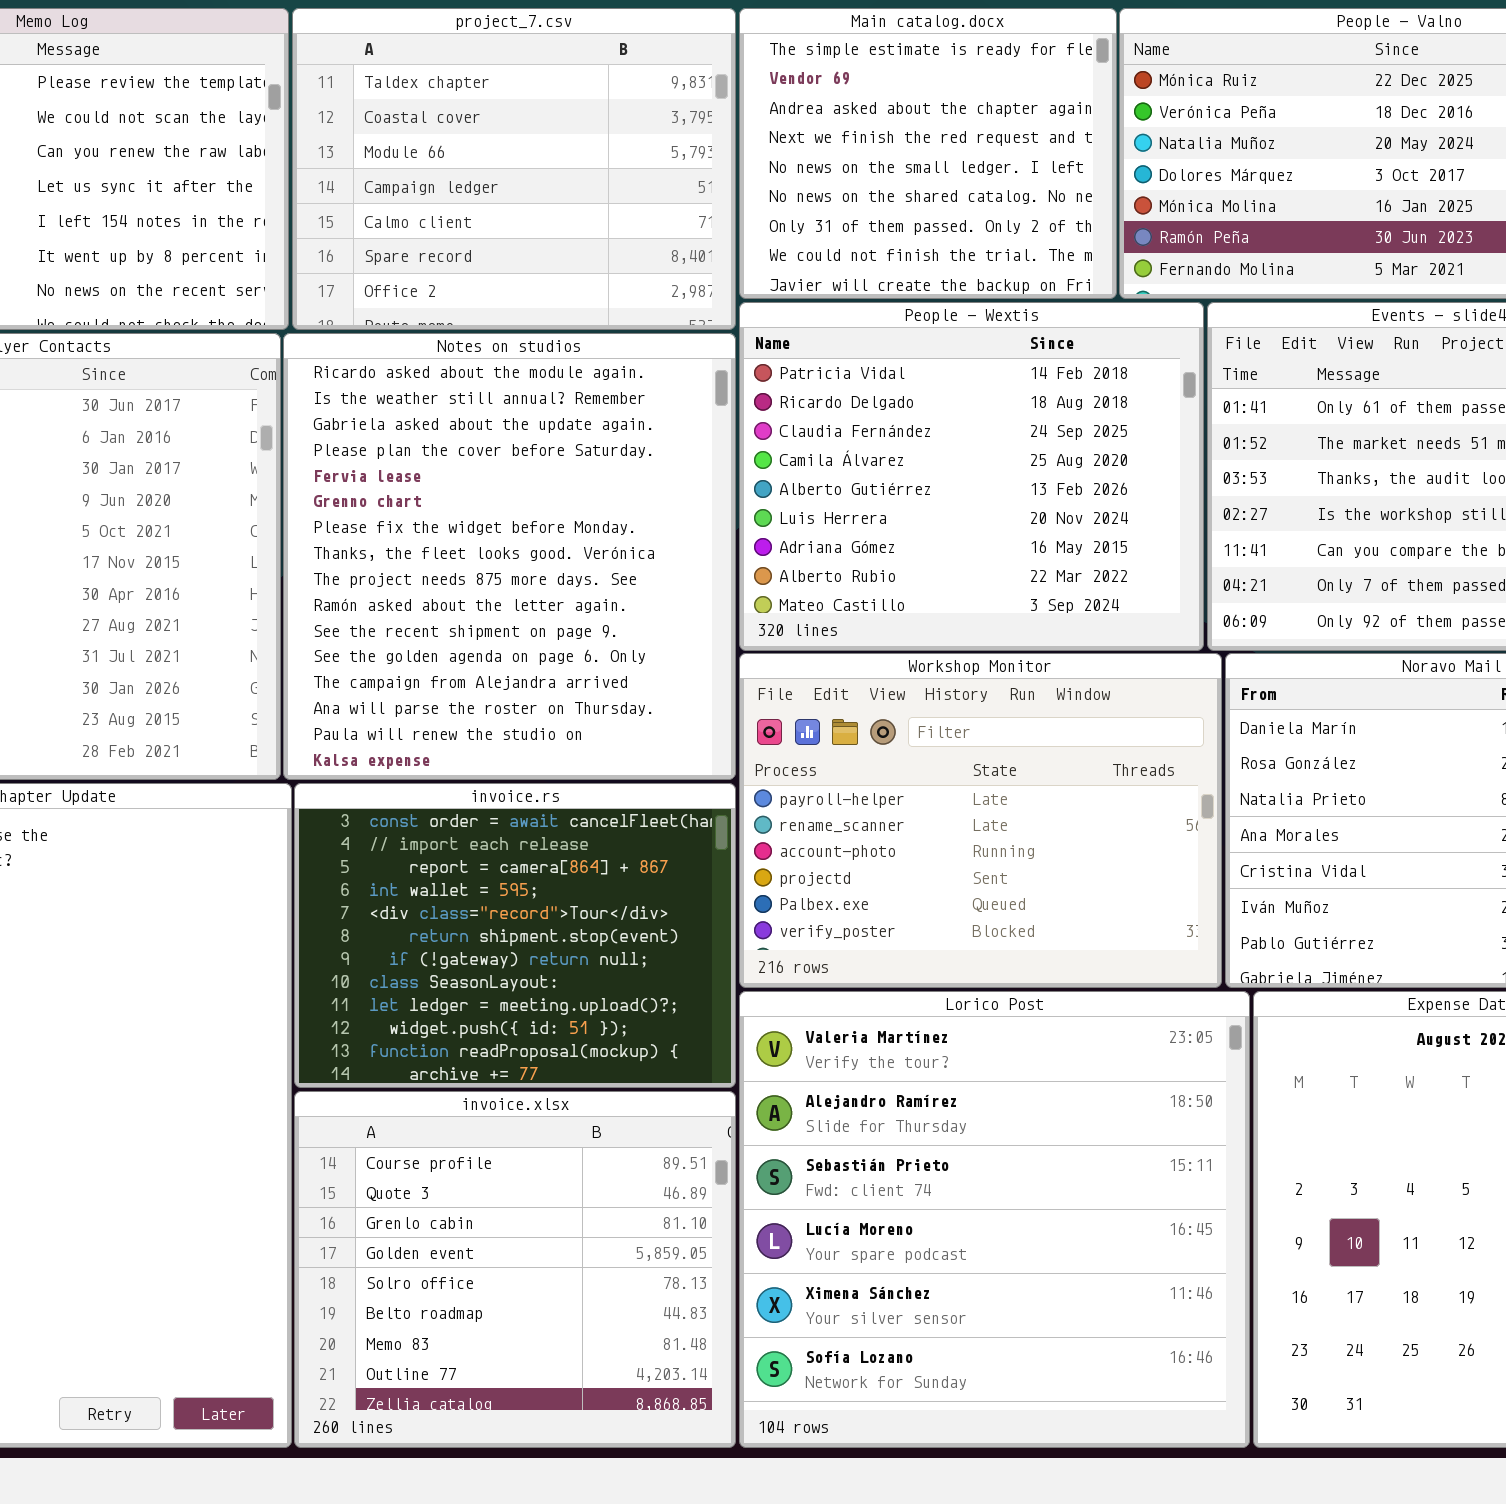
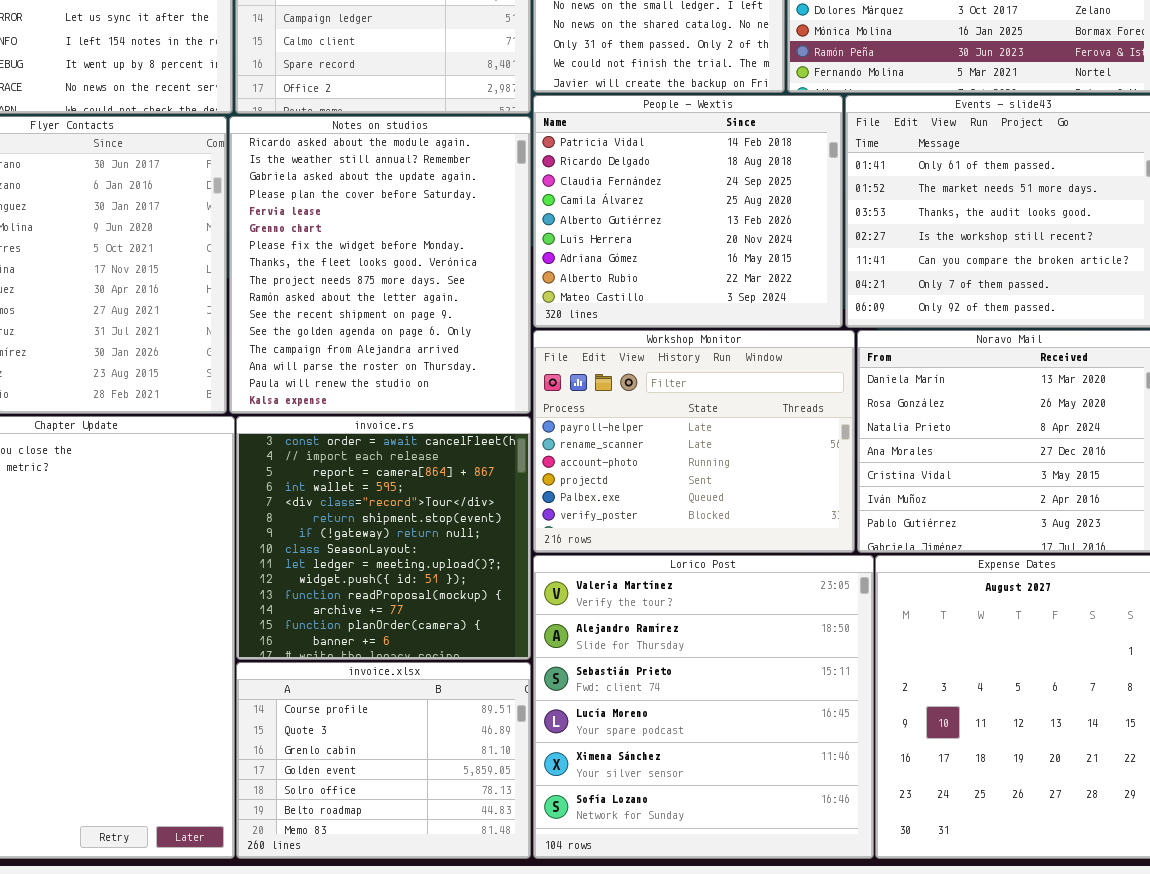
invoice.rs: [294,783,736,1088] -> [236,416,531,660], resized
invoice.xlsx: [294,1091,736,1448] -> [236,662,531,859], resized

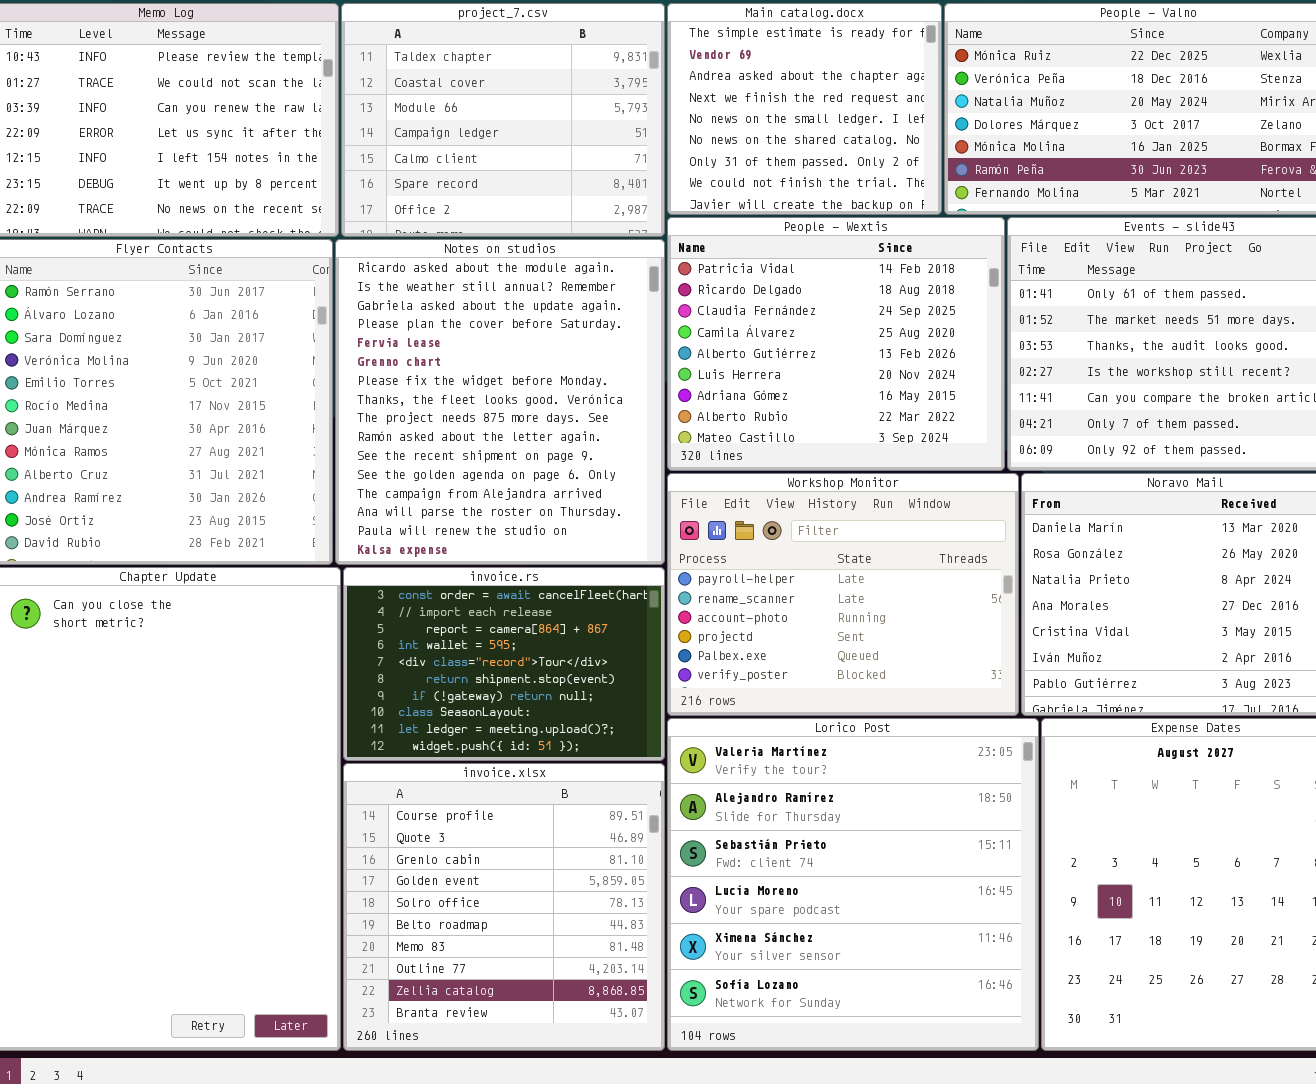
invoice.rs: [236,416,531,660] -> [343,567,665,761], resized
invoice.xlsx: [236,662,531,859] -> [343,763,665,1051], resized

